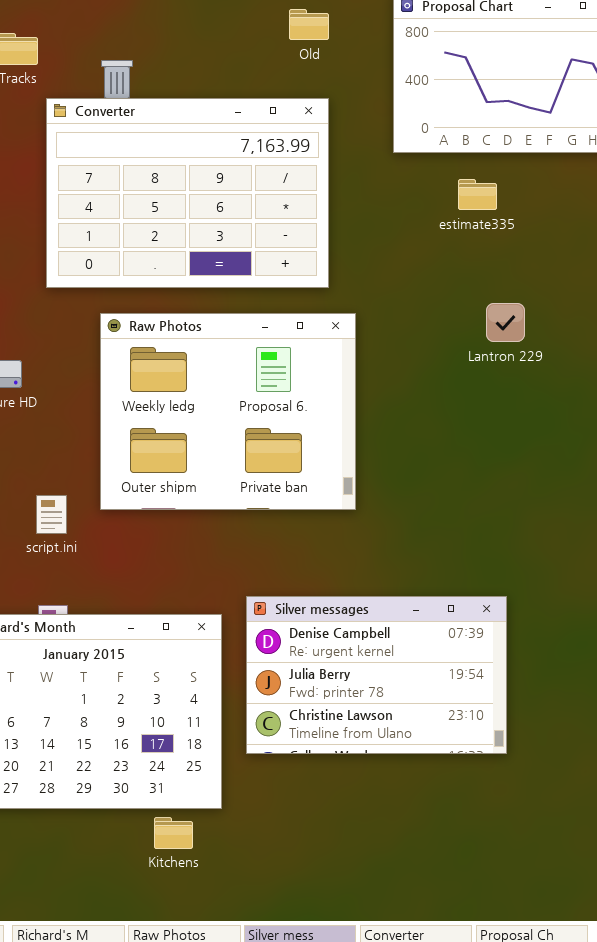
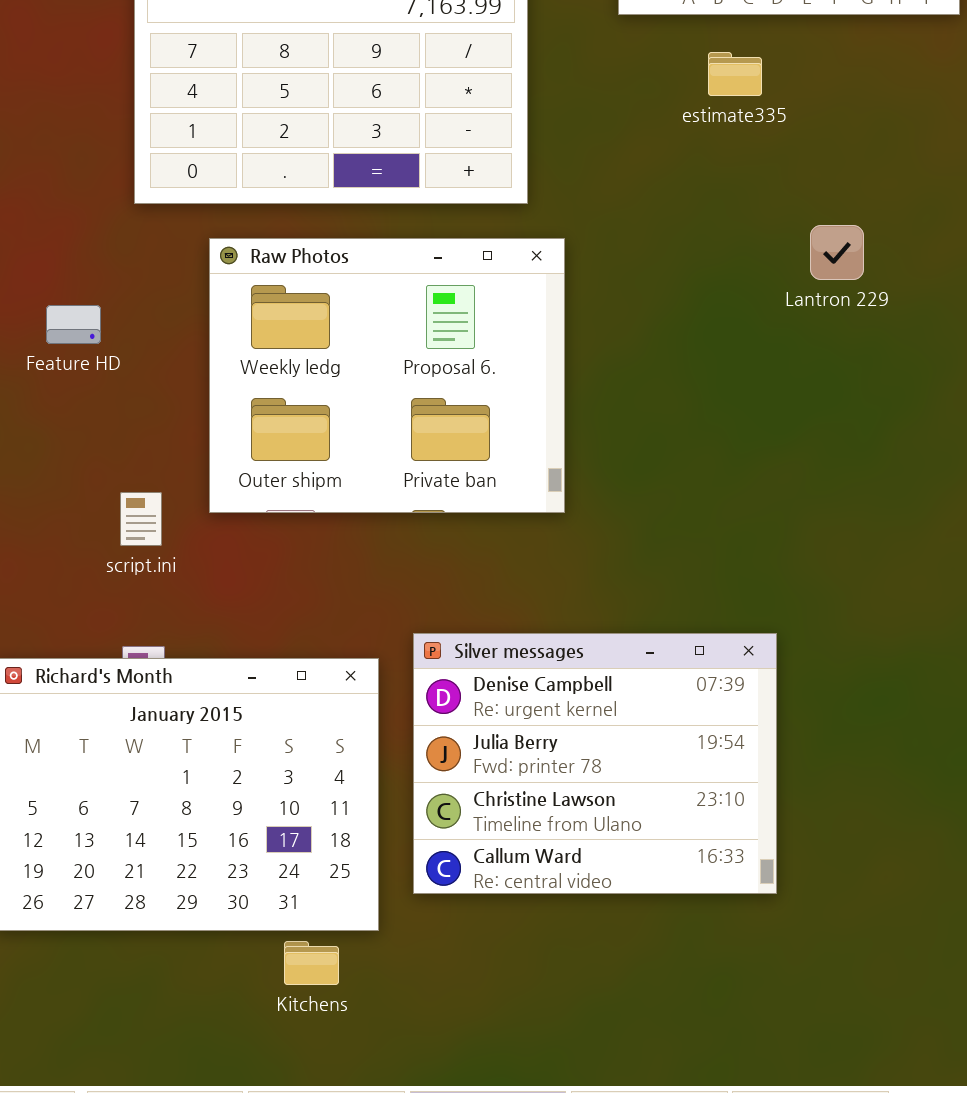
Lantron 229: [486,303,525,342] -> [810,225,864,280], moved
Silver messages: [246,596,507,754] -> [413,633,777,894], resized

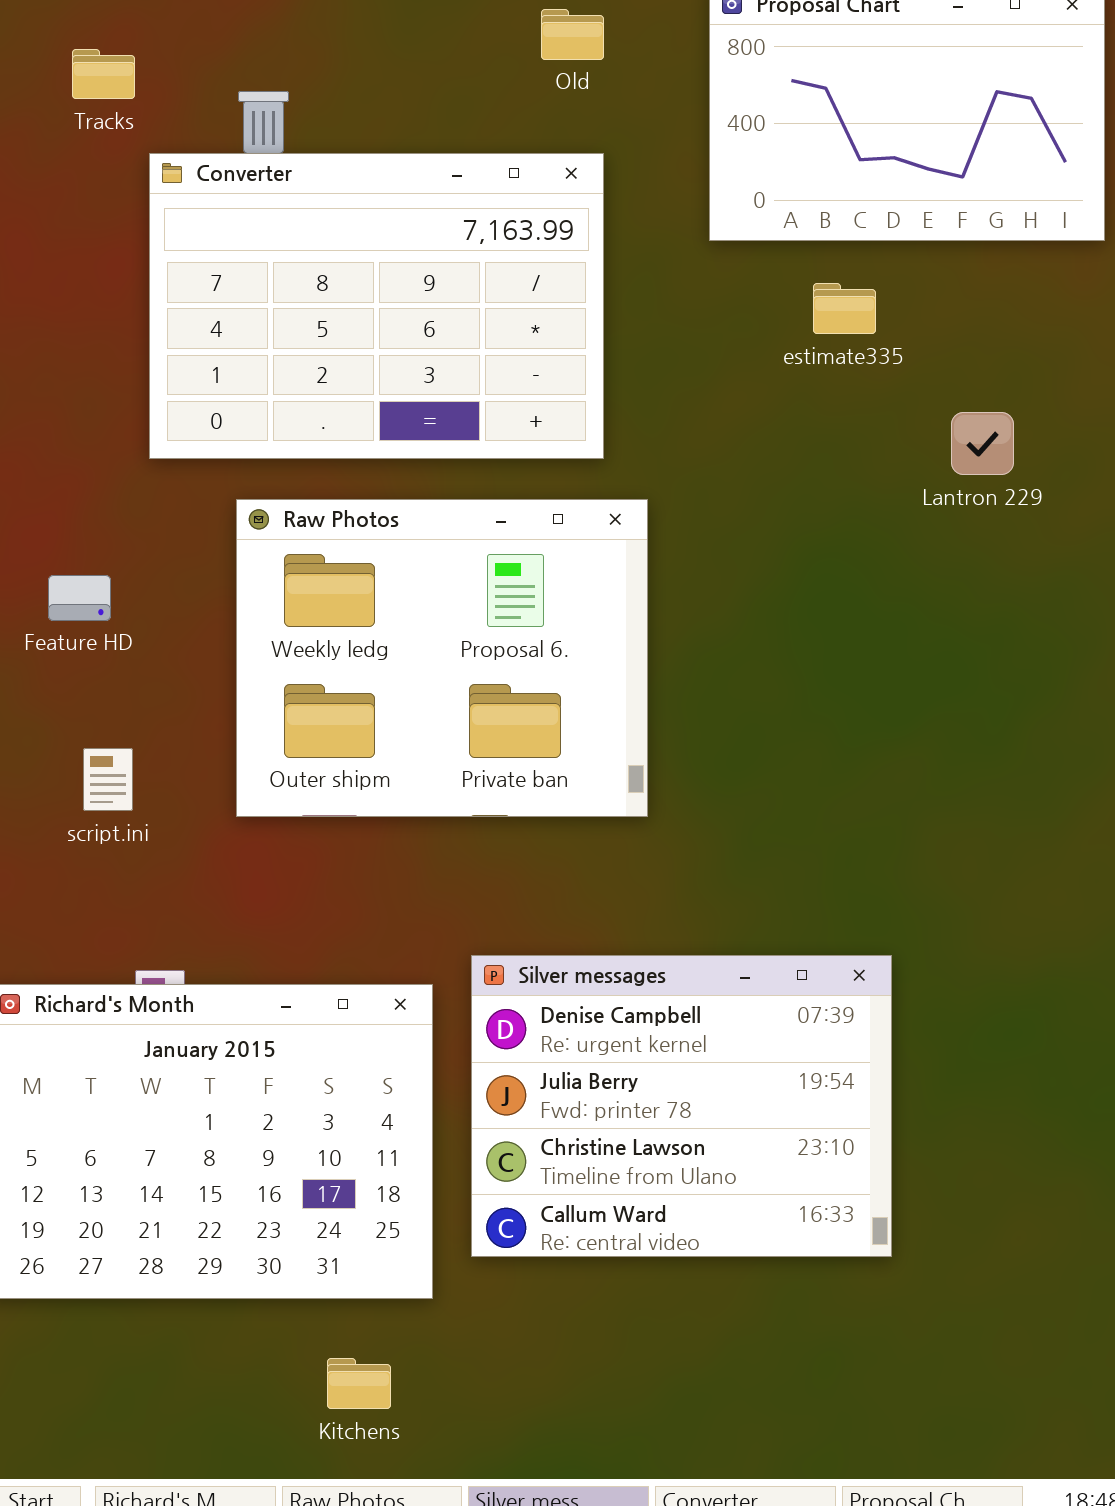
Lantron 229: [810,225,864,280] -> [951,412,1014,475], moved
script.ini: [120,492,162,546] -> [83,748,133,811], moved
Kitchens: [284,941,339,985] -> [327,1358,391,1409], moved

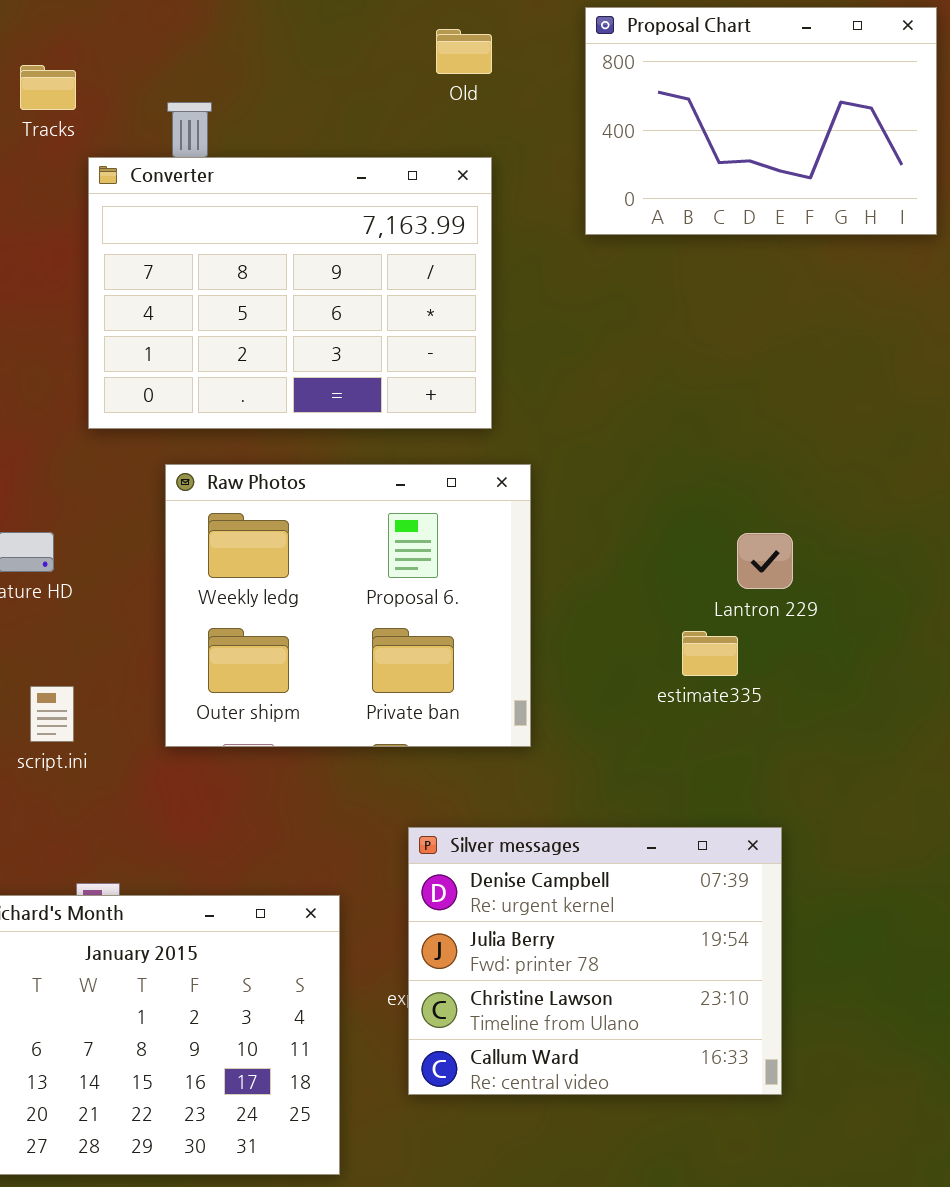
estimate335: [813,283,876,334] -> [682,631,738,676], moved
Lantron 229: [951,412,1014,475] -> [737,533,793,589], moved
Silver messages: [471,955,892,1257] -> [408,827,782,1095], moved

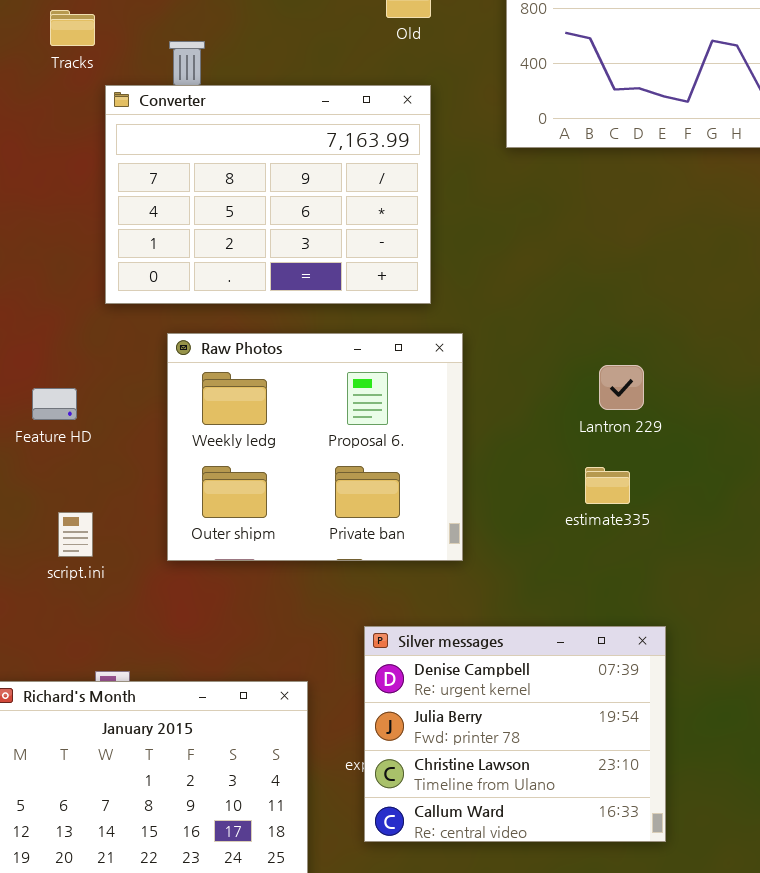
Lantron 229: [737,533,793,589] -> [599,365,644,410], moved

